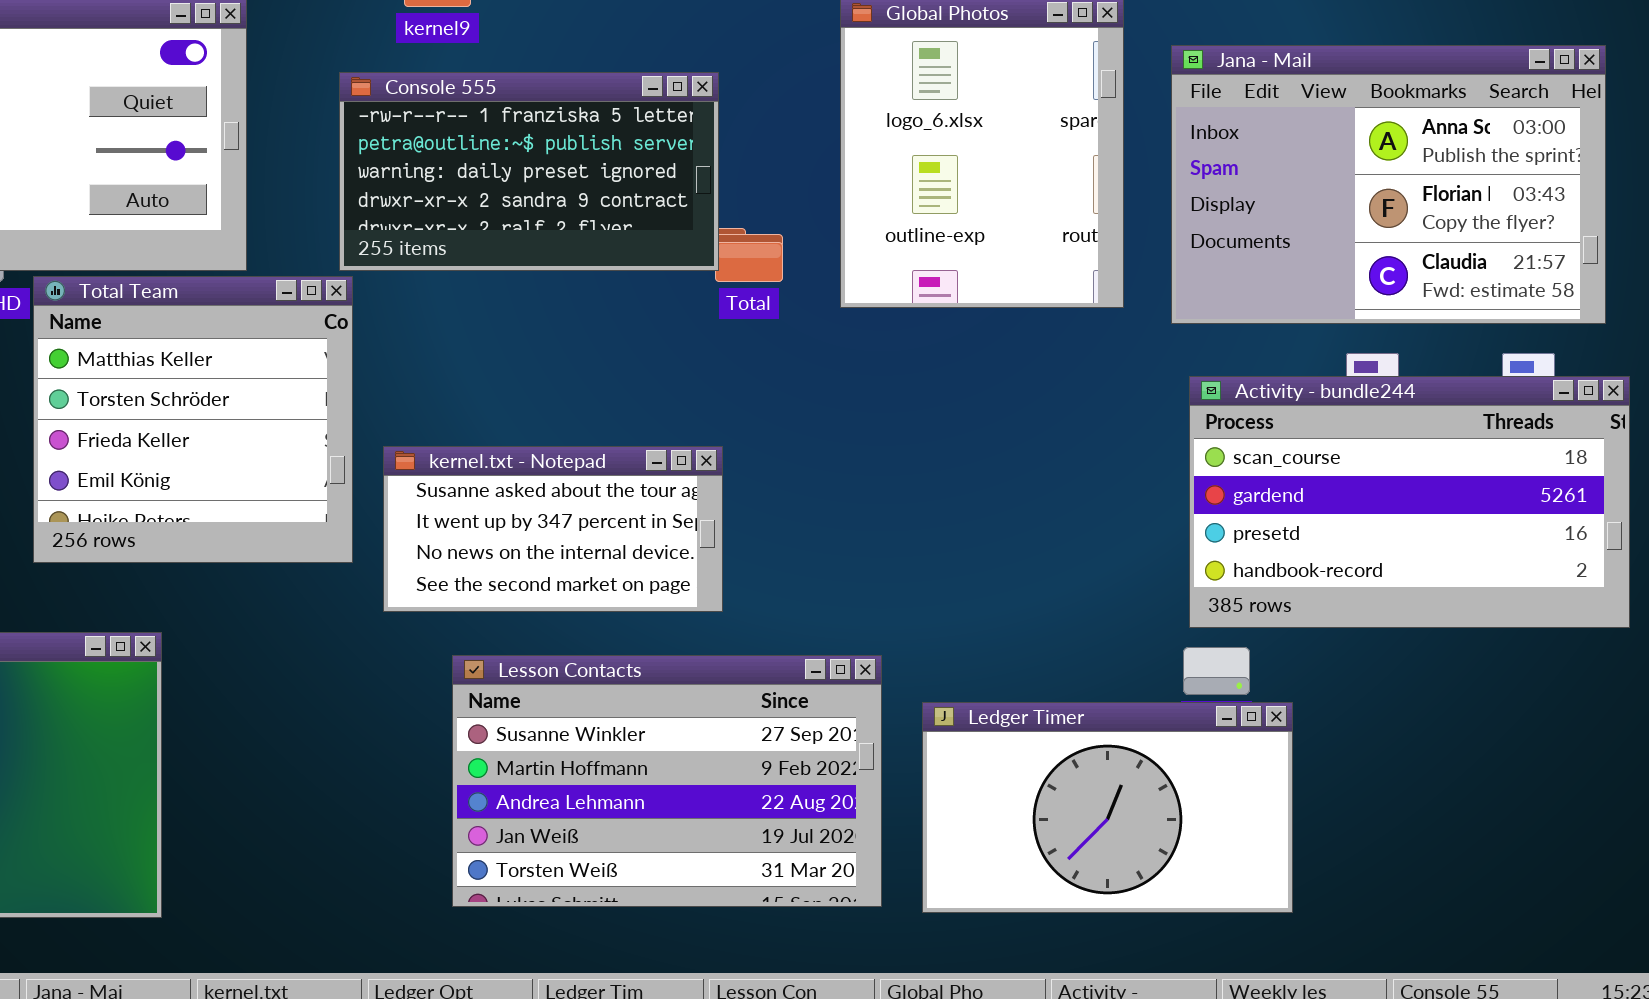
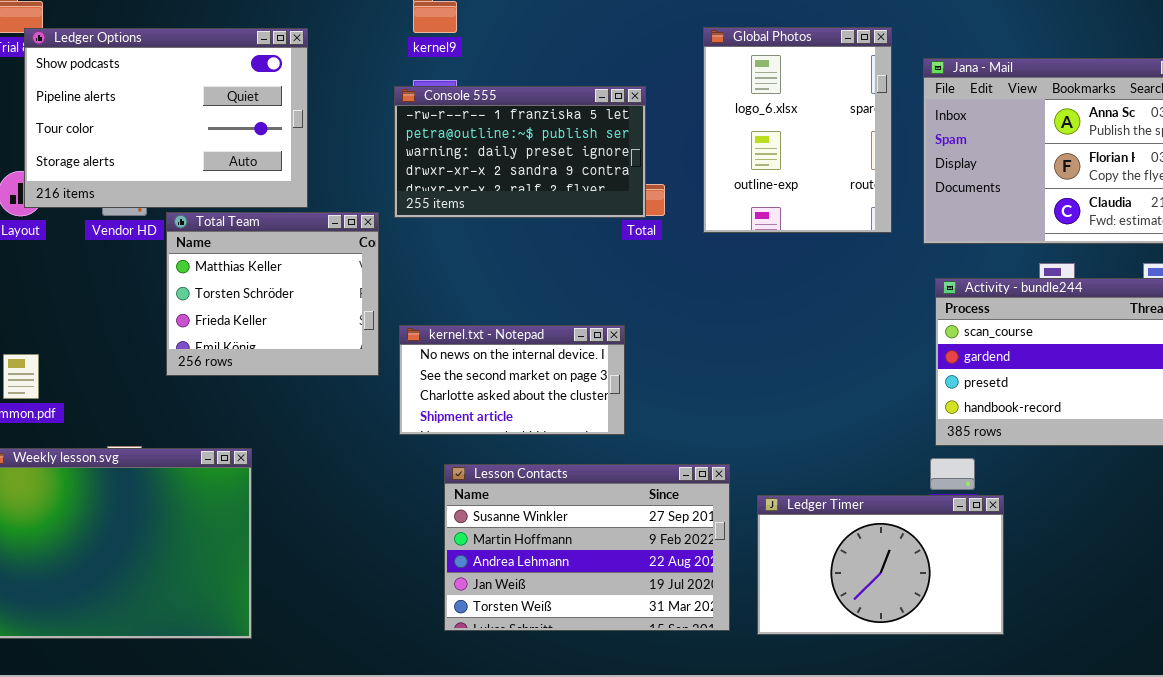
Console 555: [339,72,719,271] -> [394,86,646,218], moved
Total Team: [33,276,353,563] -> [166,212,379,376], resized
kernel.txt - Notepad: [383,446,723,612] -> [399,325,625,435], scrolled down 2 rows

